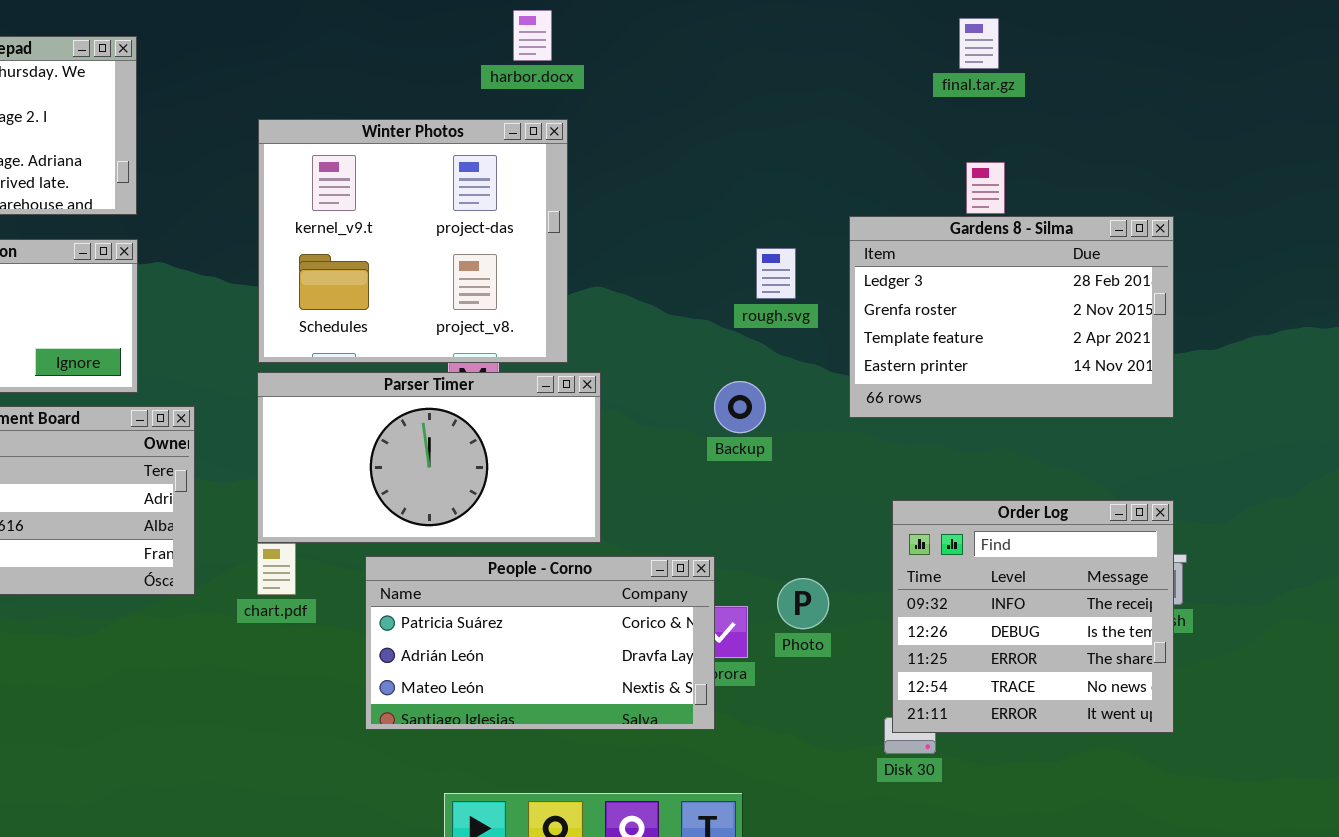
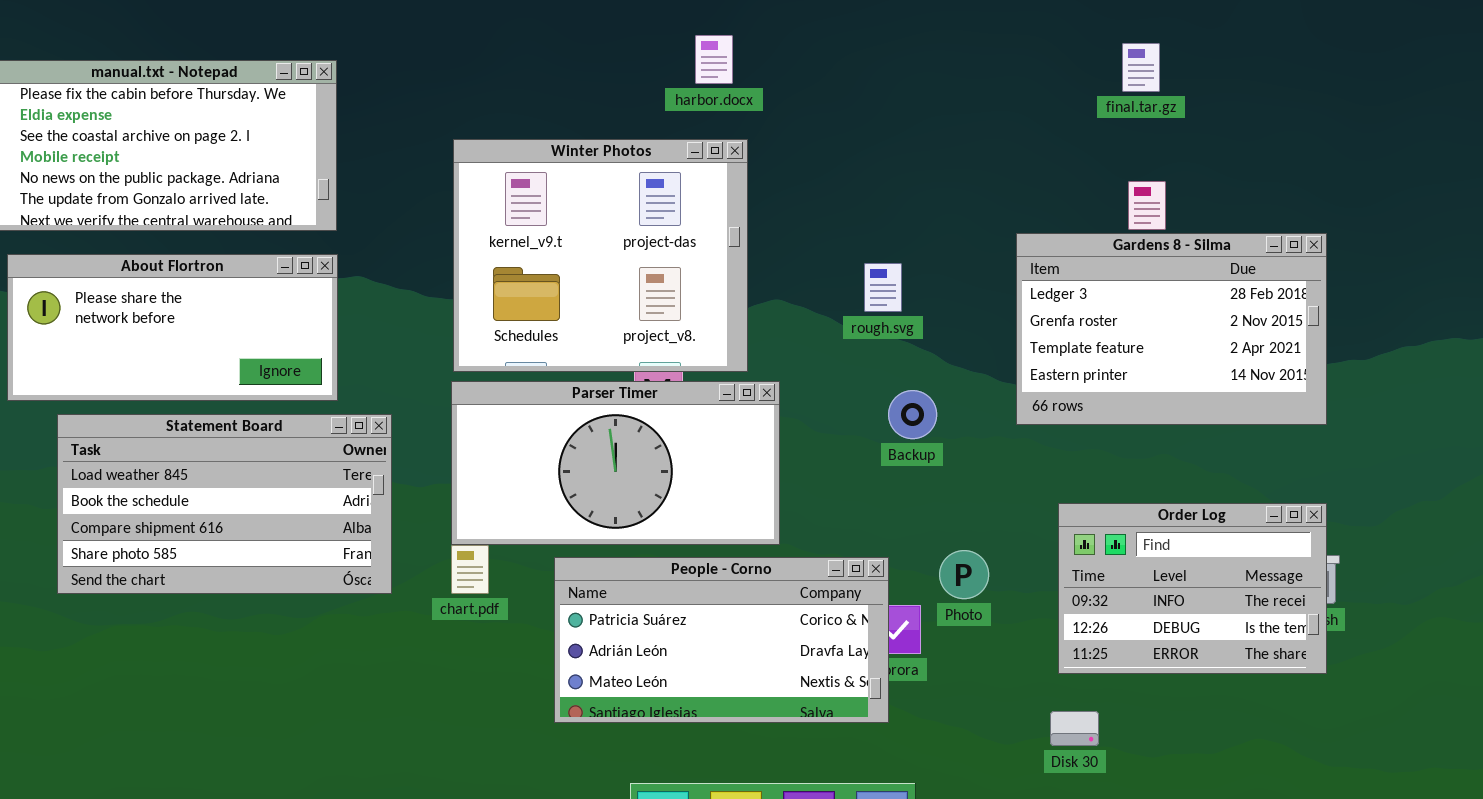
rough.svg: [756,248,796,299] -> [864,263,902,312], moved
Order Log: [892,500,1174,733] -> [1058,503,1327,674], resized
Photo: [777,578,829,629] -> [939,550,989,599], moved

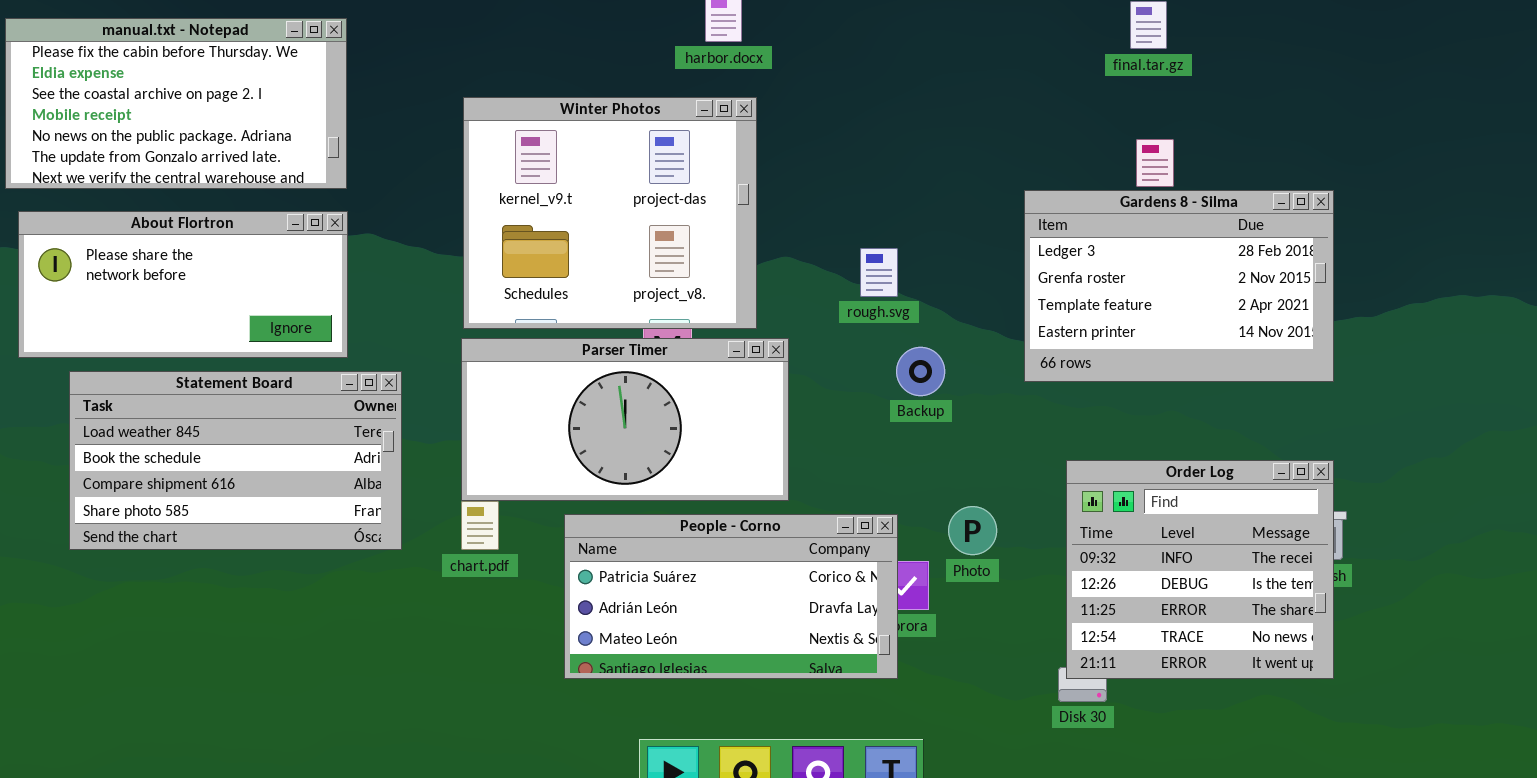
rough.svg: [864,263,902,312] -> [860,248,898,297], moved
Order Log: [1058,503,1327,674] -> [1066,460,1334,679], resized

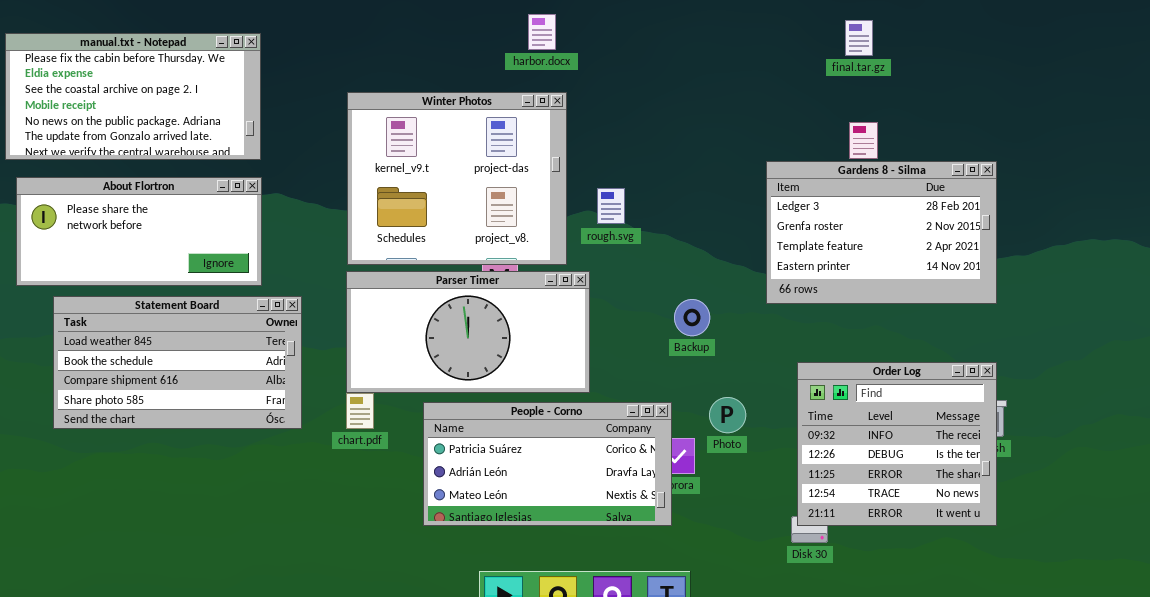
rough.svg: [860,248,898,297] -> [597,188,625,224], moved
Backup: [896,347,945,396] -> [674,299,710,336], moved

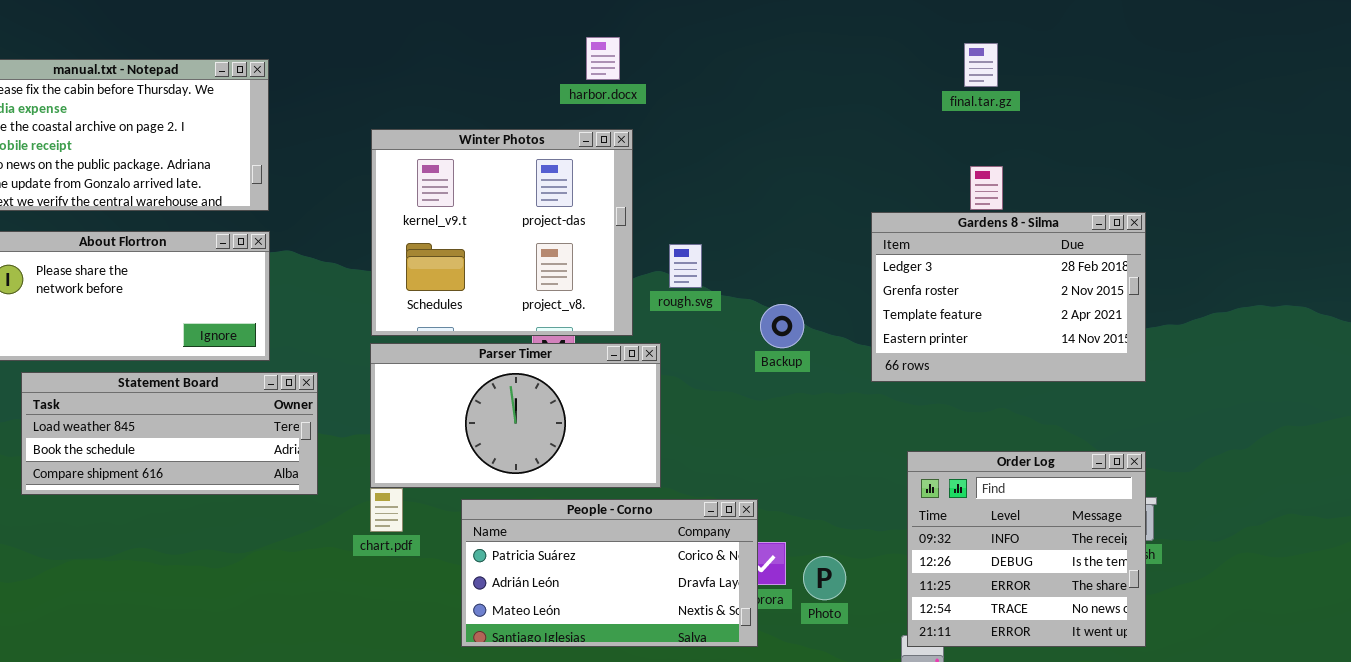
Statement Board: [53,296,302,429] -> [21,372,318,495], resized
Backup: [674,299,710,336] -> [760,304,804,348], moved
Photo: [709,397,746,433] -> [803,556,846,600], moved

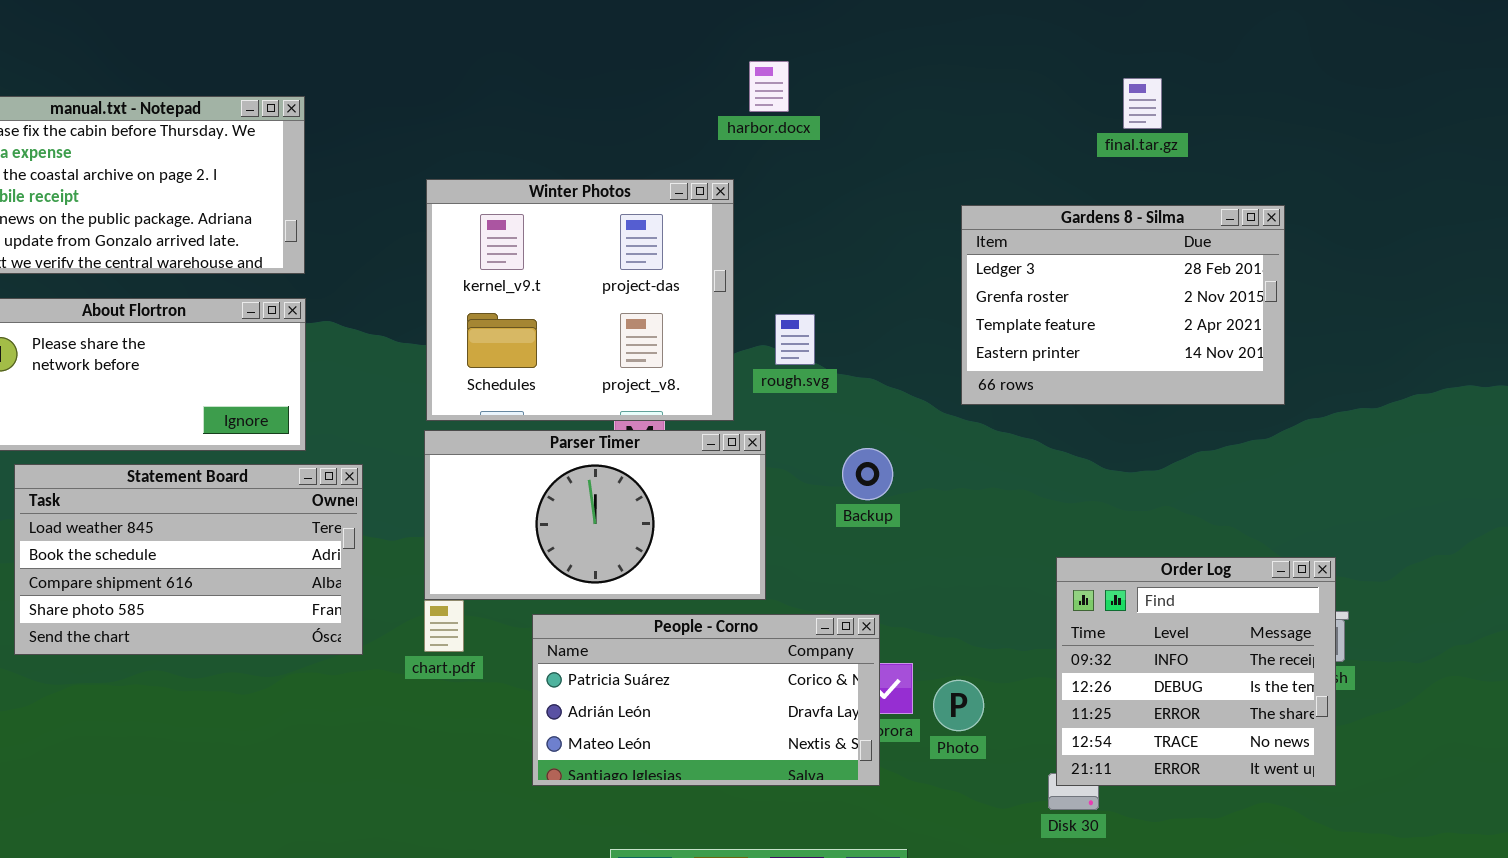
harbor.docx: [586,37,620,80] -> [749,61,789,112], moved
Gardens 8 - Silma: [871,212,1146,382] -> [961,205,1285,405], moved
Backup: [760,304,804,348] -> [842,448,893,500], moved
Statement Board: [21,372,318,495] -> [14,464,363,655], resized

